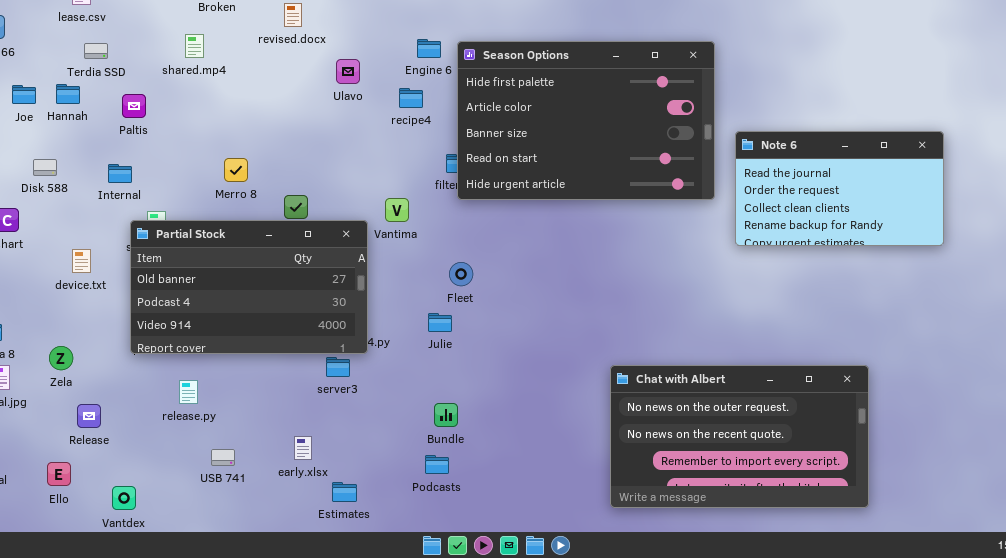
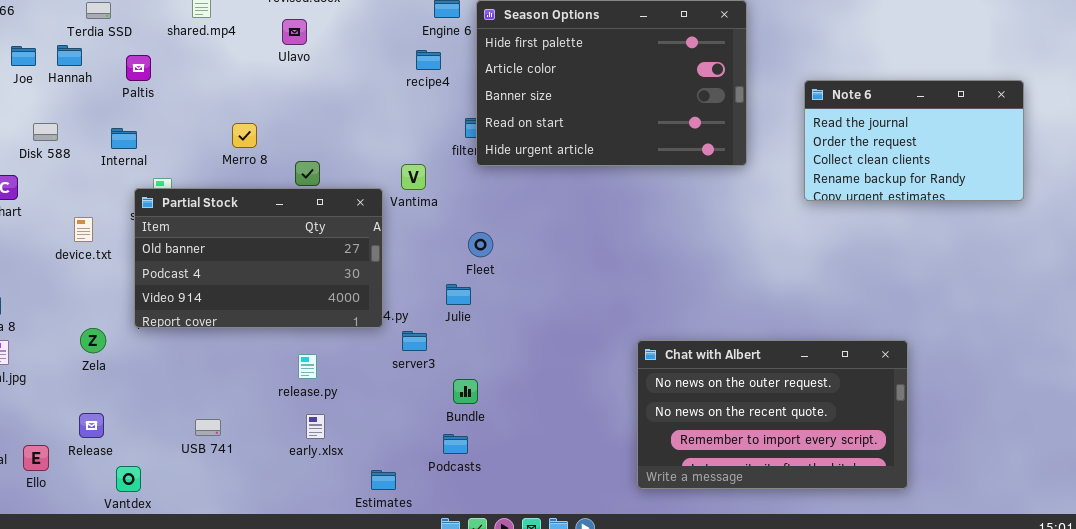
Ulavo: [336,59,360,84] -> [282,19,307,45], moved
Note 6: [735,131,944,246] -> [804,80,1024,201], moved
Zela: [49,346,73,370] -> [80,328,106,353], moved
server3: [326,357,350,377] -> [402,331,427,351], moved
release.py: [179,380,198,404] -> [298,354,317,379], moved
Release: [77,404,101,428] -> [79,413,104,438], moved
USB 741: [211,449,235,466] -> [195,419,221,436], moved
Ello: [47,462,71,486] -> [23,445,49,471], moved
Estimates: [332,482,357,502] -> [371,470,396,490], moved

